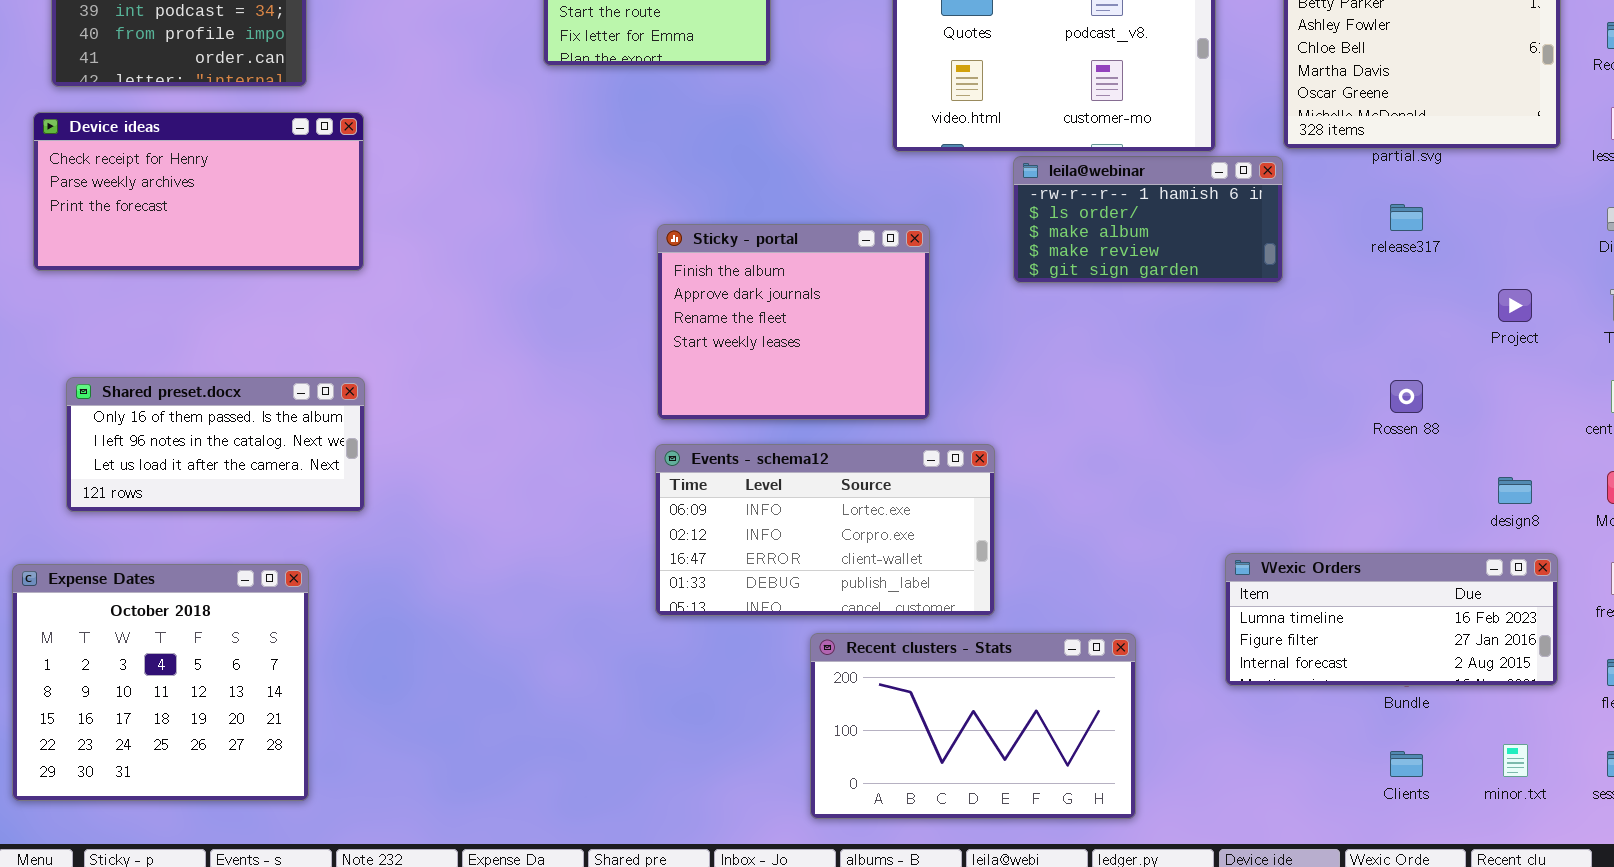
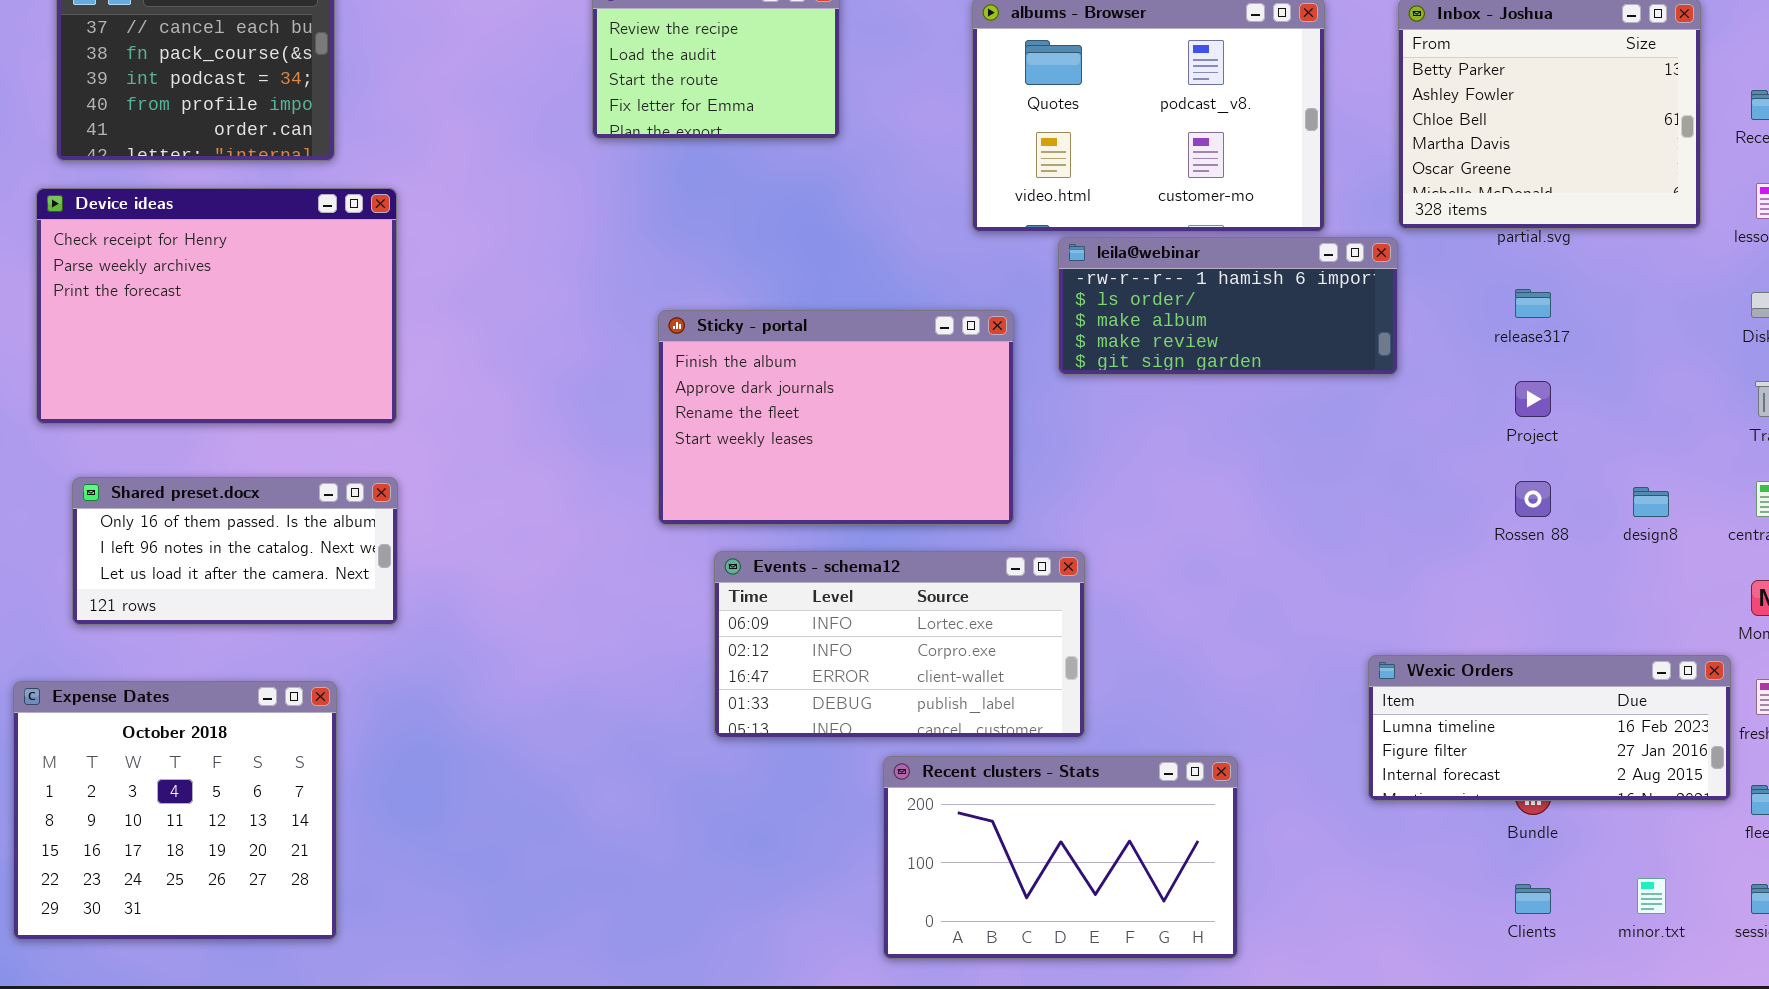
Device ideas: [33,112,364,271] -> [36,188,397,424], resized
leila@webinar: [1013,156,1283,283] -> [1058,237,1398,375], resized
Sticky - portal: [657,224,930,420] -> [658,310,1014,525], resized
Project: [1498,289,1532,322] -> [1515,381,1551,417], moved
design8: [1498,477,1532,504] -> [1633,487,1669,517], moved
Wexic Orders: [1225,553,1558,686] -> [1368,655,1731,801], moved

